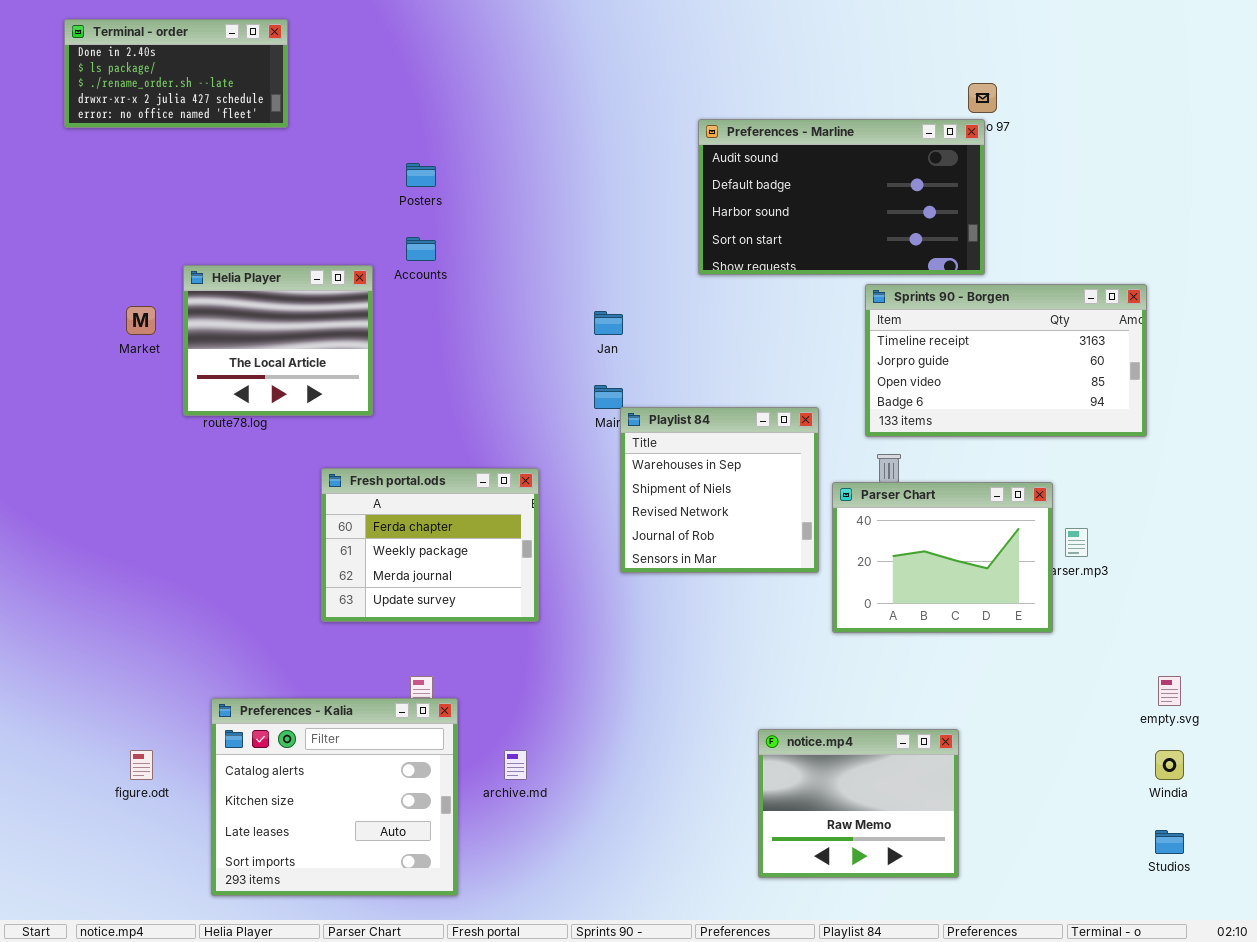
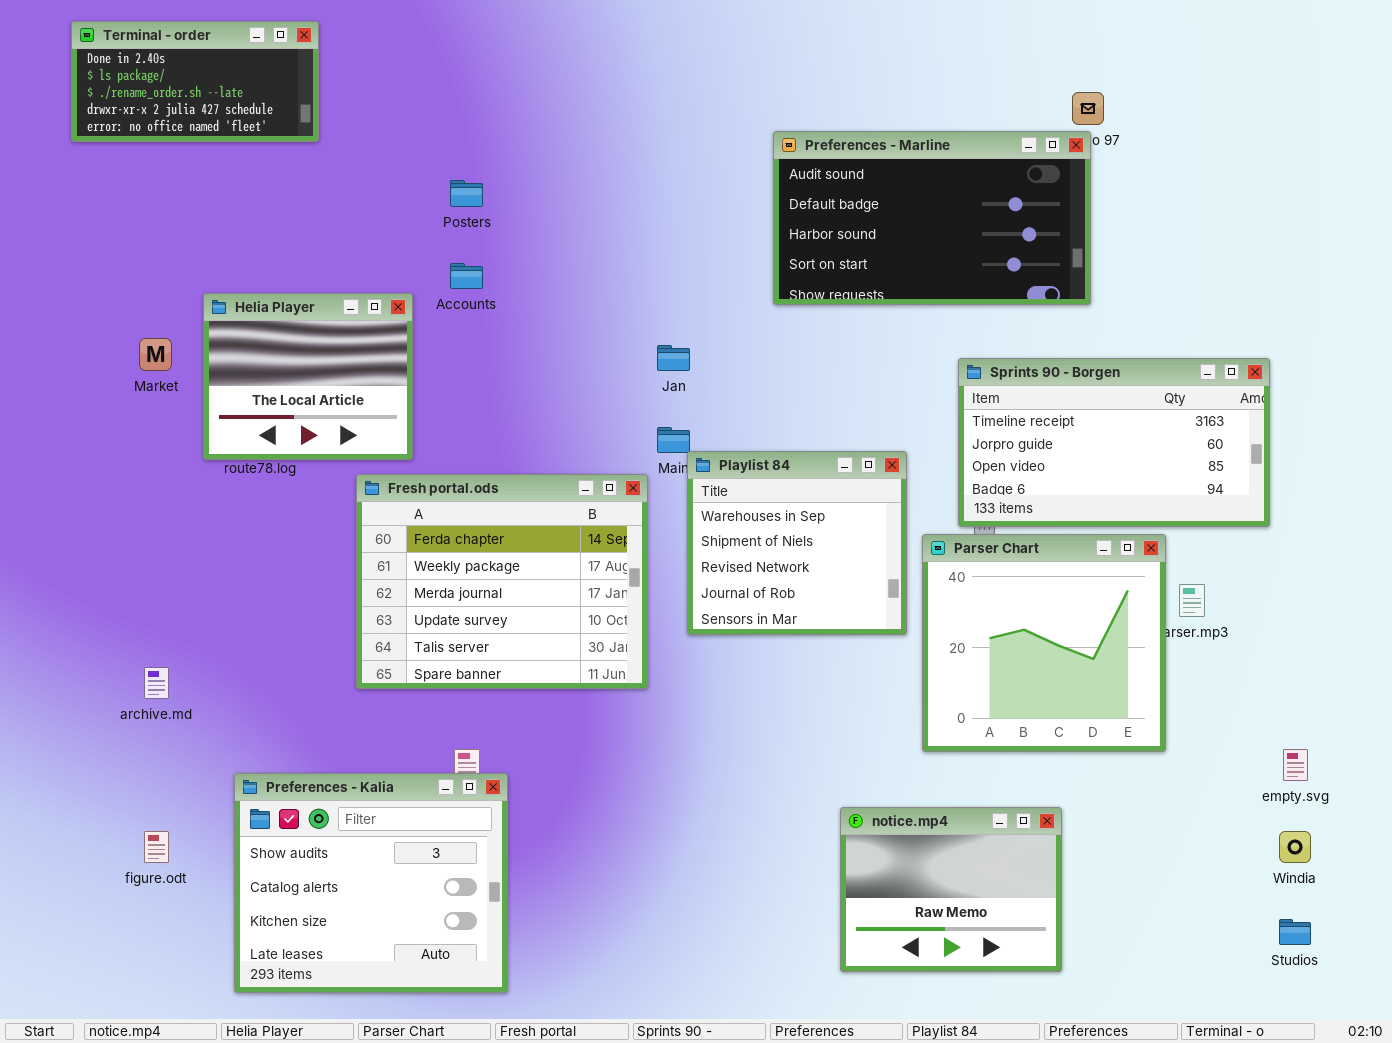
Sprints 90 - Borgen: [865,284,1147,437] -> [958,358,1270,527], moved
Fresh portal.ods: [321,468,539,622] -> [356,474,648,689], resized
Parser Chart: [832,482,1053,633] -> [922,534,1166,752], resized
Preferences - Kalia: [211,698,458,896] -> [234,773,508,993], scrolled up 1 row
archive.md: [504,750,527,780] -> [144,667,169,699], moved

